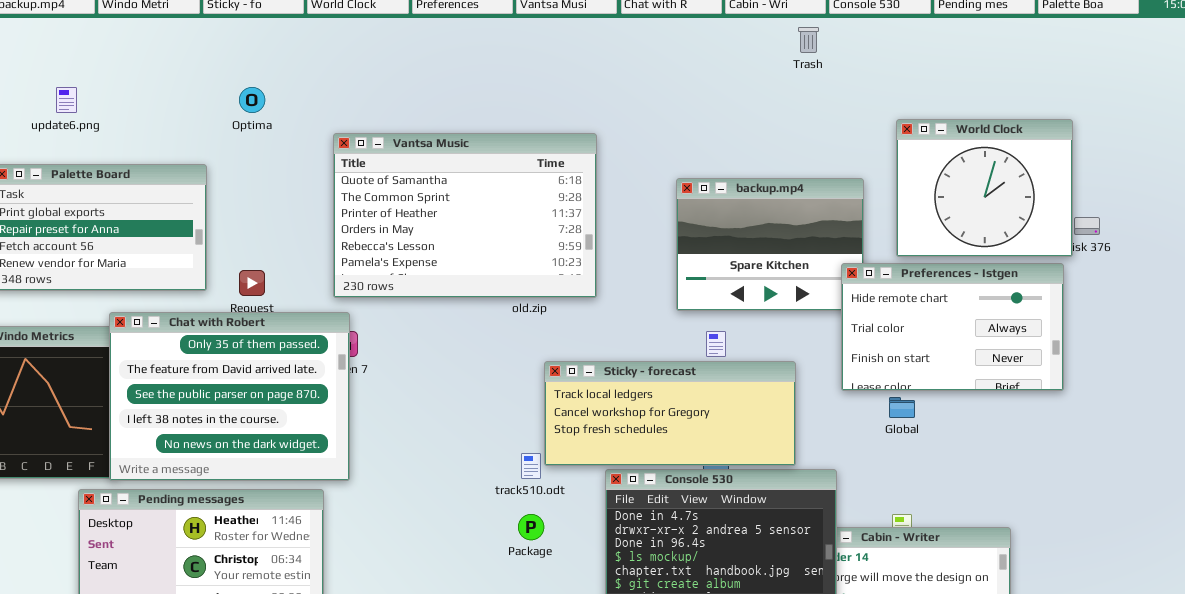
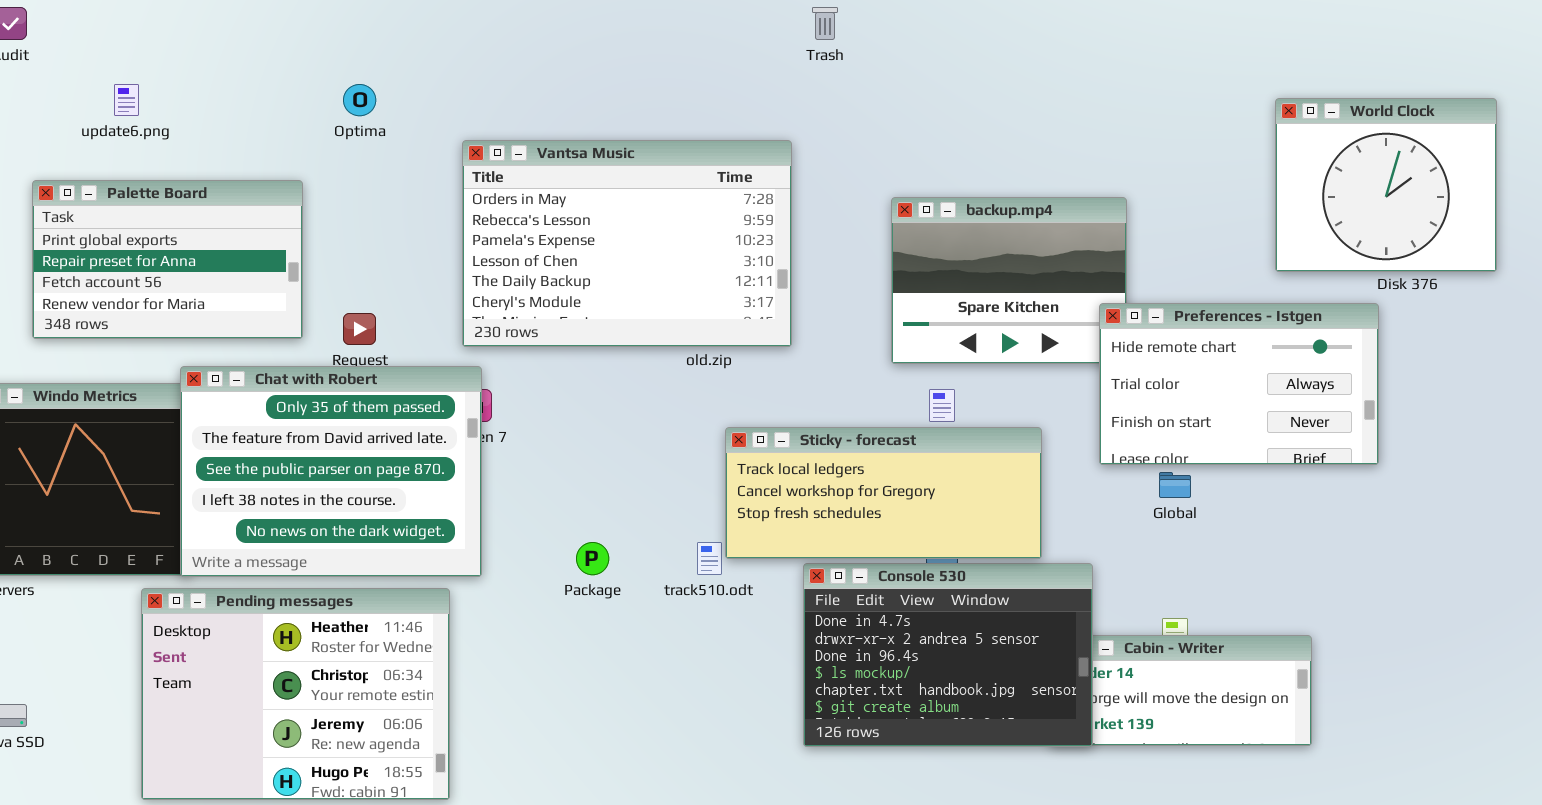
Trash: [798,27,819,53] -> [812,7,838,40], moved
World Clock: [896,119,1073,257] -> [1275,98,1497,272], moved
Vantsa Music: [333,133,597,298] -> [462,140,792,347], scrolled down 3 rows
Package: [518,514,544,540] -> [576,542,609,575], moved

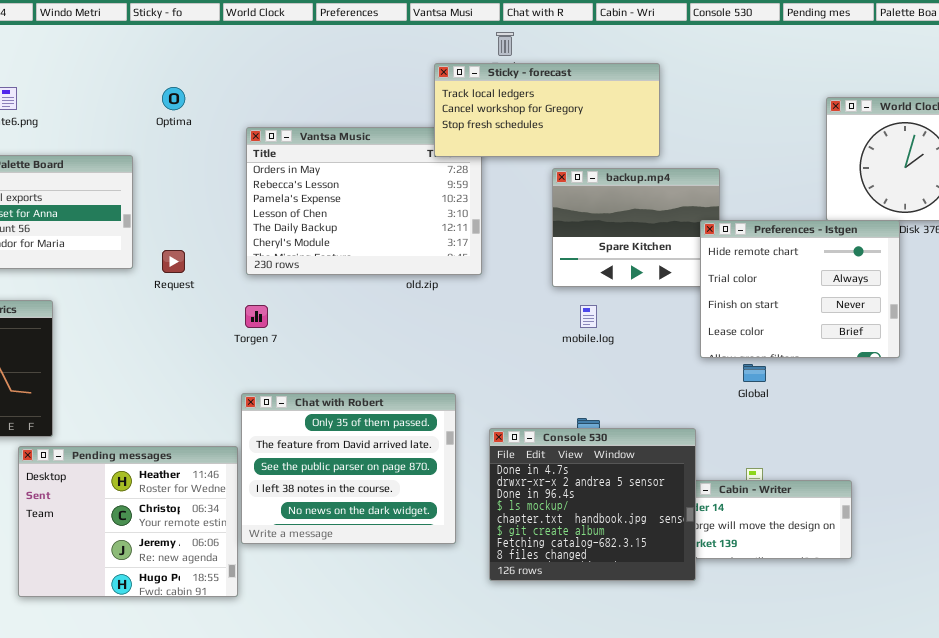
Preferences - Istgen: [1099,303,1379,465] -> [700,220,900,358], resized
Chat with Robert: [180,366,482,577] -> [241,393,456,544], moved
Sticky - forecast: [725,427,1042,559] -> [434,63,660,157], moved
Console 530: [803,563,1093,747] -> [489,428,696,581], resized

